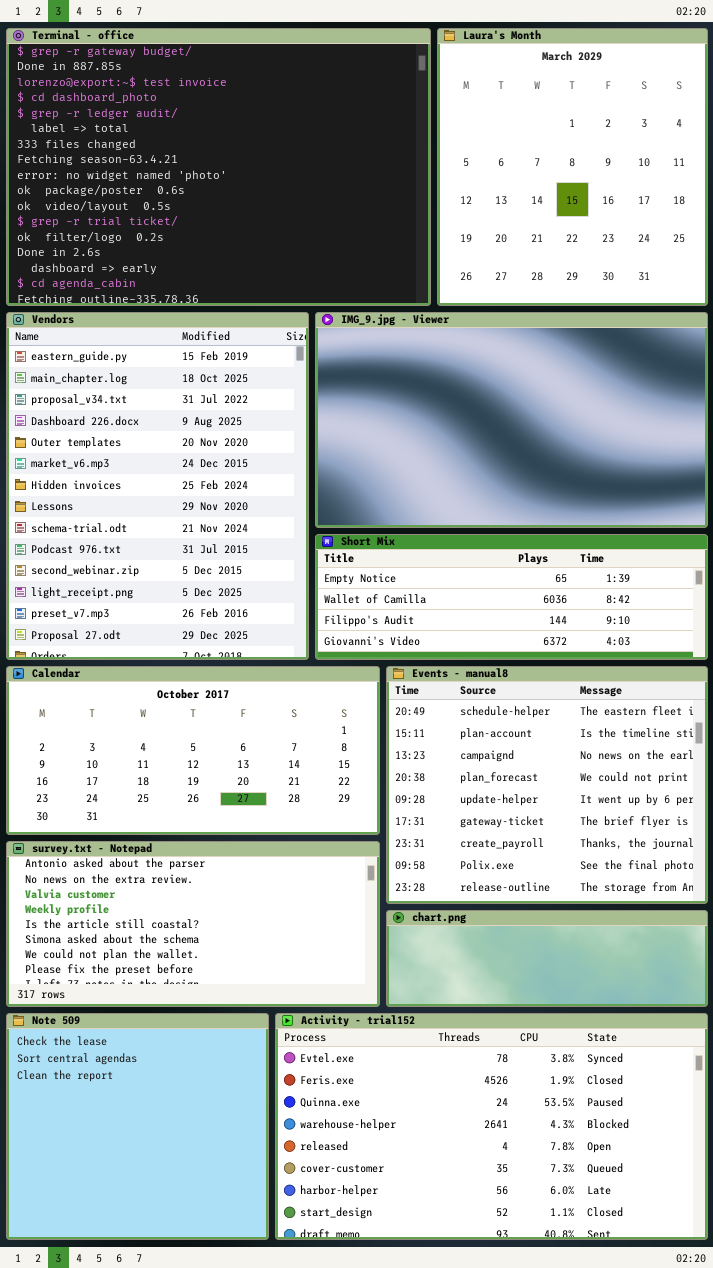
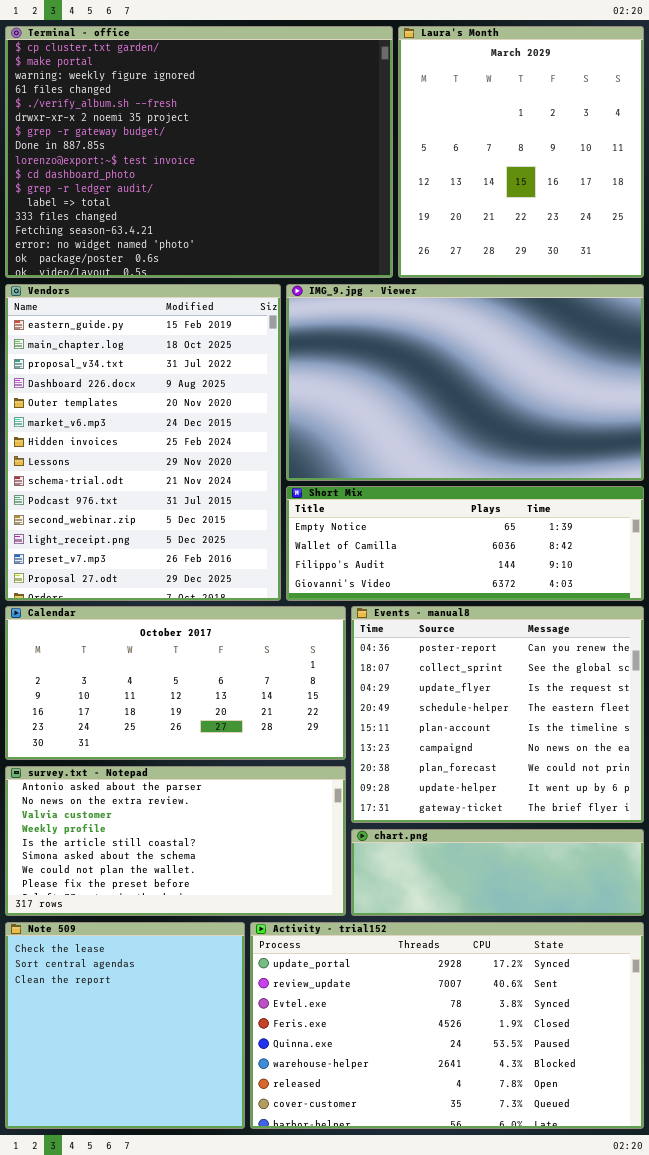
Terminal - office: [6,28,431,306] -> [5,26,393,278], scrolled up 6 rows
Events - manual8: [386,666,708,904] -> [351,606,644,823], scrolled up 3 rows
Activity - trial152: [275,1013,708,1240] -> [250,922,644,1129], scrolled up 2 rows

